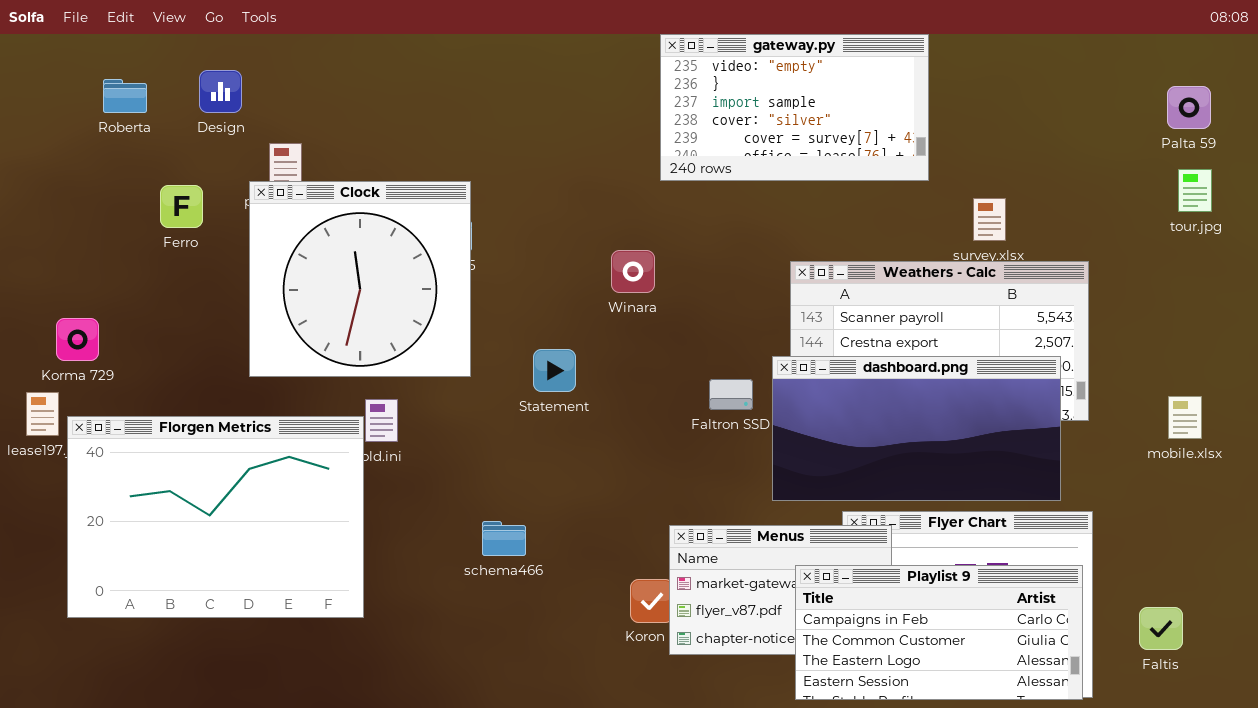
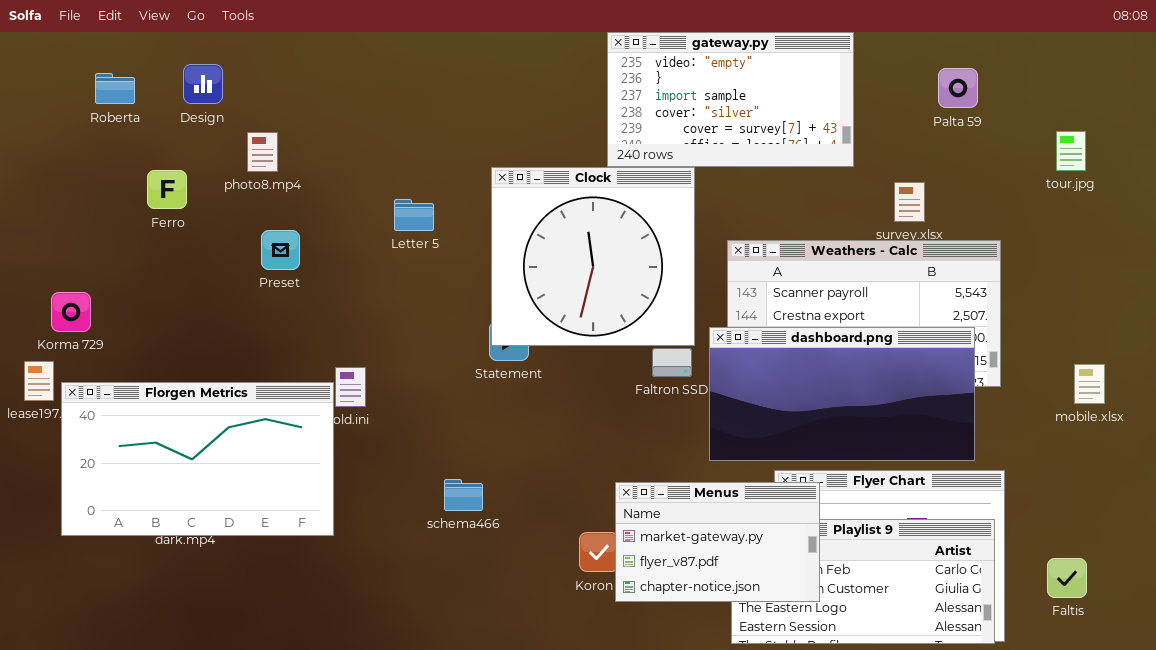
Palta 59: [1167,86,1211,129] -> [938,68,978,108], moved
tour.jpg: [1178,169,1212,212] -> [1056,131,1086,171], moved
Clock: [249,181,471,377] -> [491,167,695,346], moved
Florgen Metrics: [67,416,364,618] -> [61,382,334,536], resized
Menus: [669,525,892,655] -> [615,482,820,602], raised

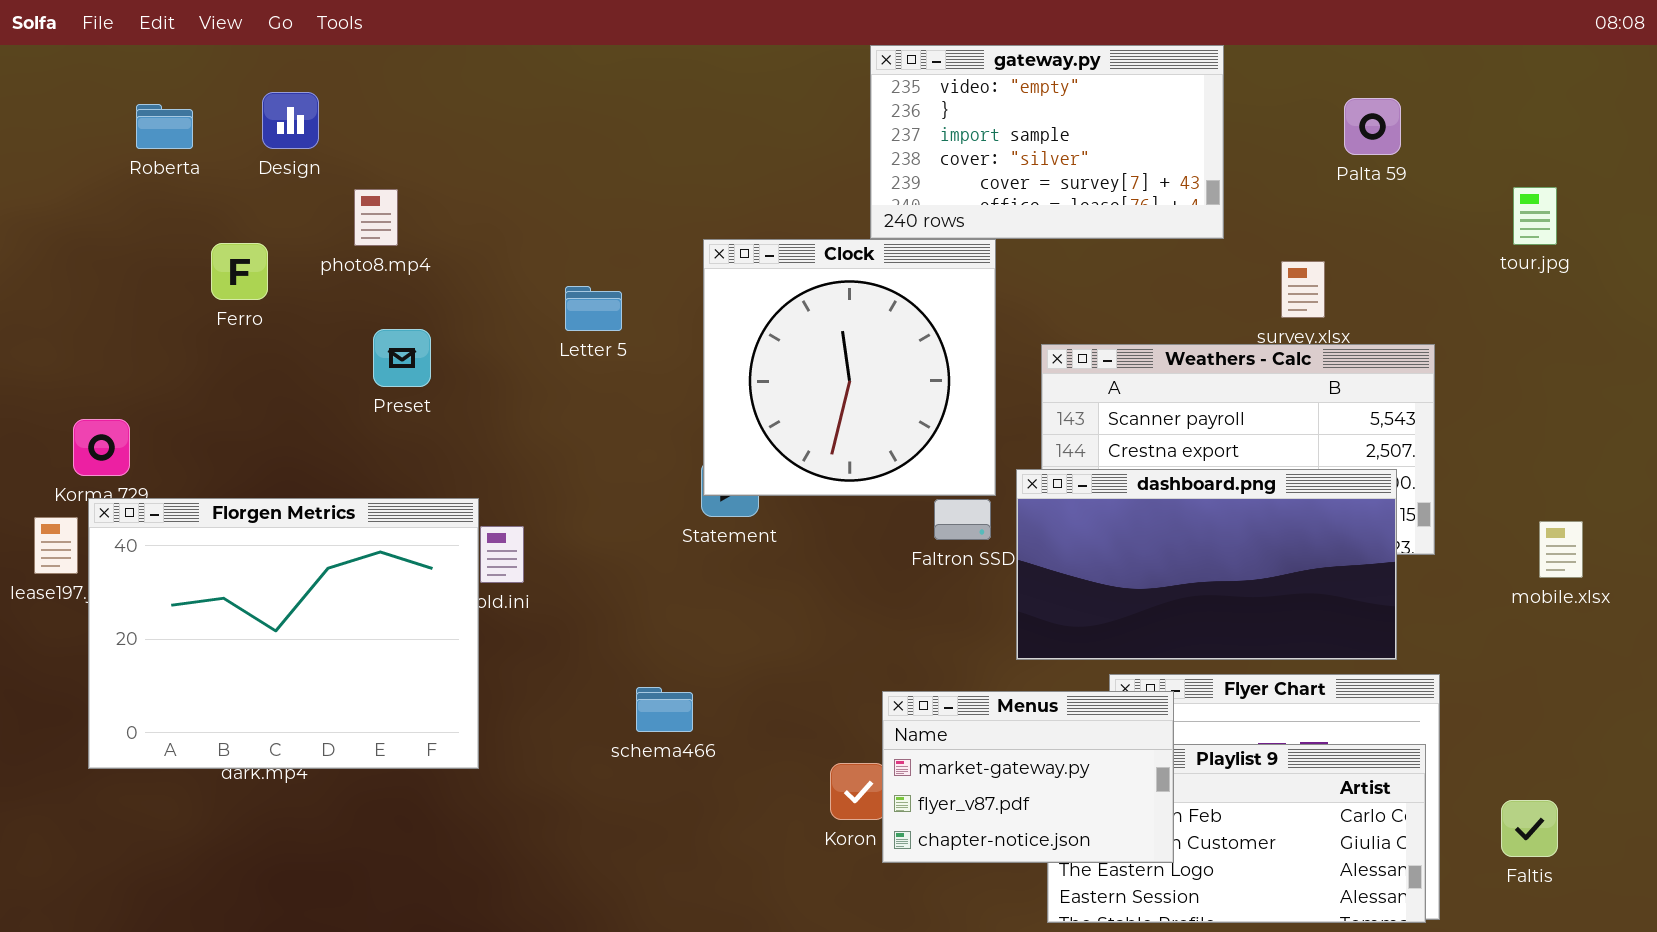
Florgen Metrics: [61,382,334,536] -> [88,498,479,769], resized

